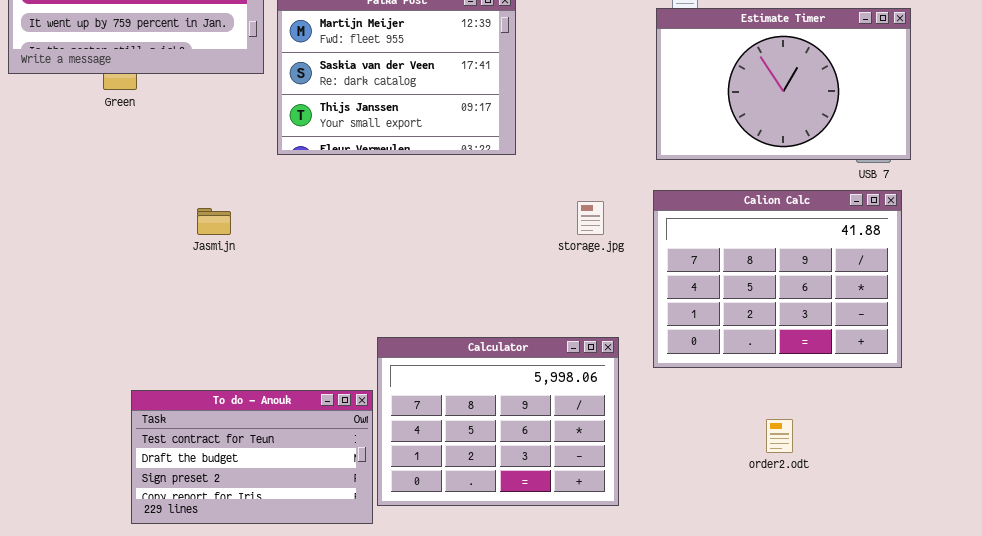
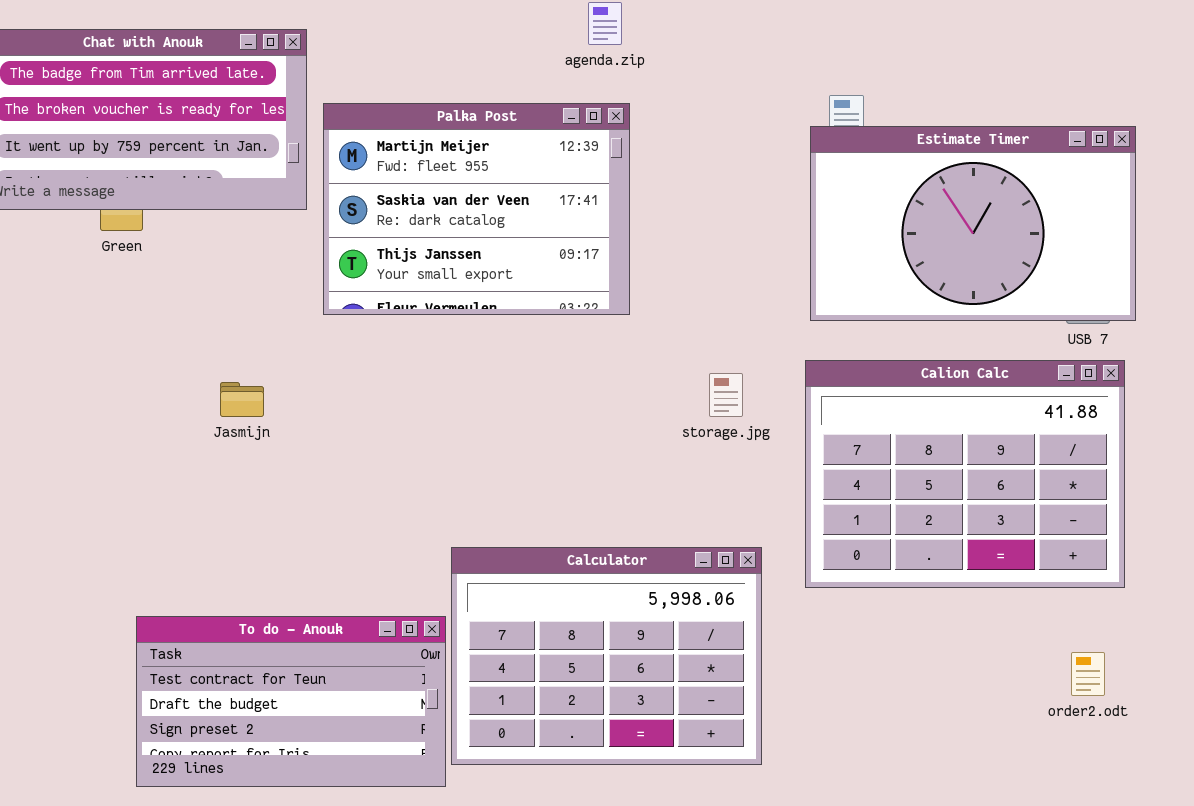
order2.odt: [766,419,793,453] -> [1071,652,1105,696], moved

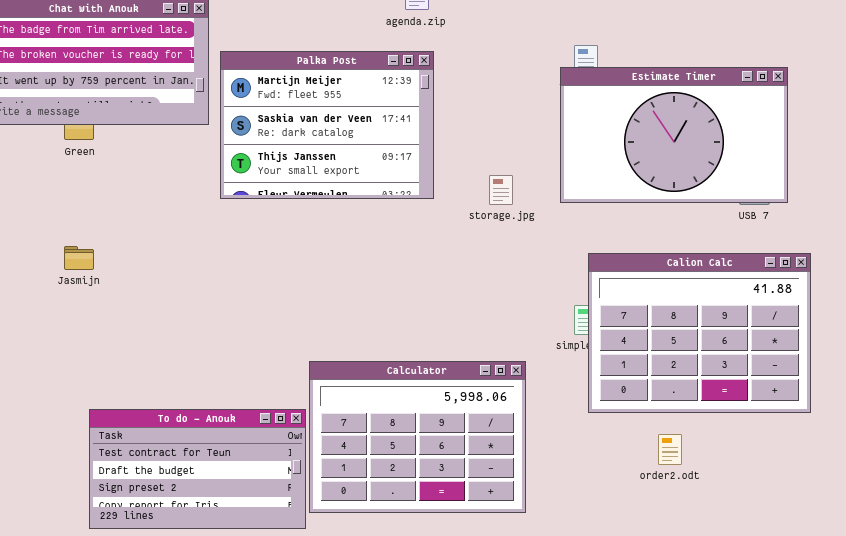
Calion Calc: [805,360,1125,588] -> [588,253,811,413], moved
storage.jpg: [709,373,743,417] -> [489,175,513,205], moved
Jasmijn: [220,382,264,417] -> [64,246,94,270], moved
order2.odt: [1071,652,1105,696] -> [658,434,682,465], moved

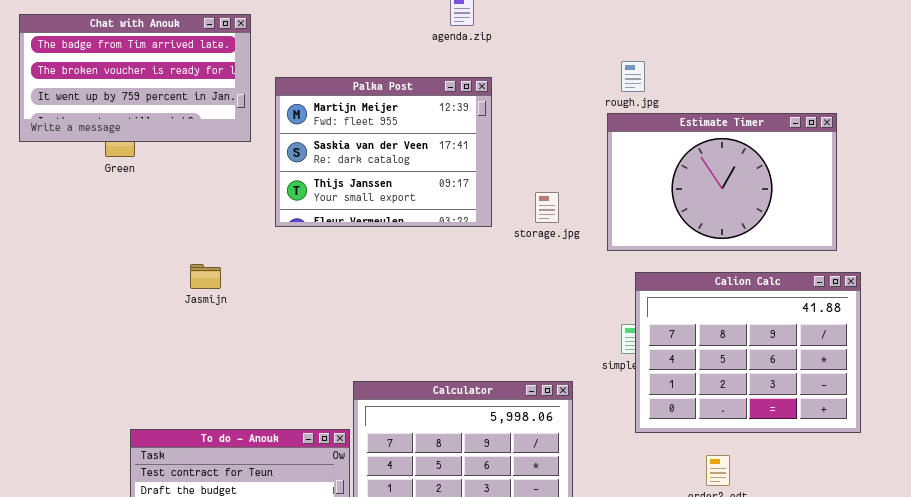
Palka Post: [220,51,434,199] -> [275,77,492,227], moved
Estimate Timer: [560,67,788,203] -> [607,113,837,251], moved
Jasmijn: [64,246,94,270] -> [190,264,221,289], moved

